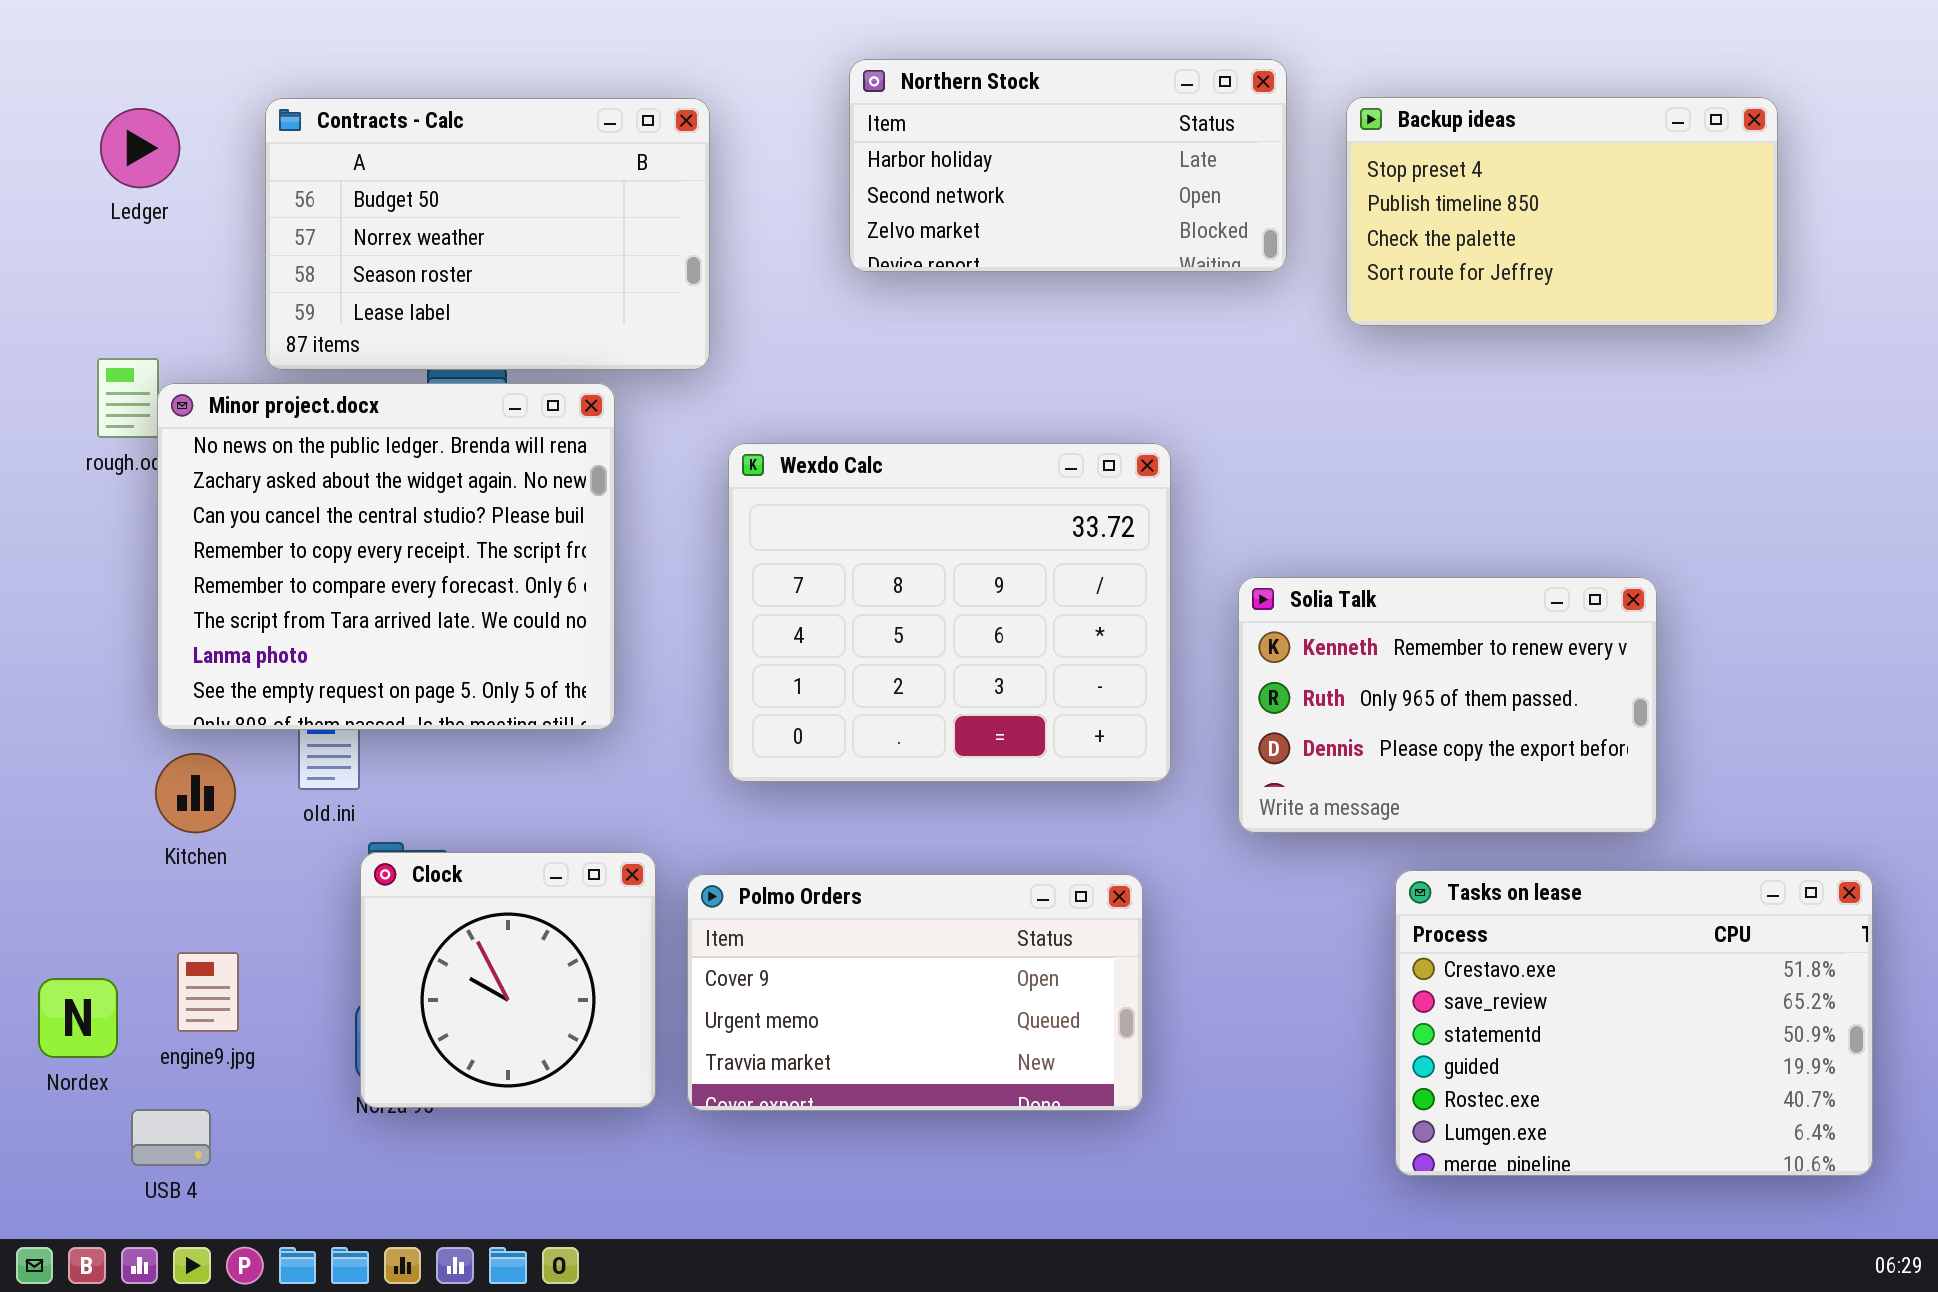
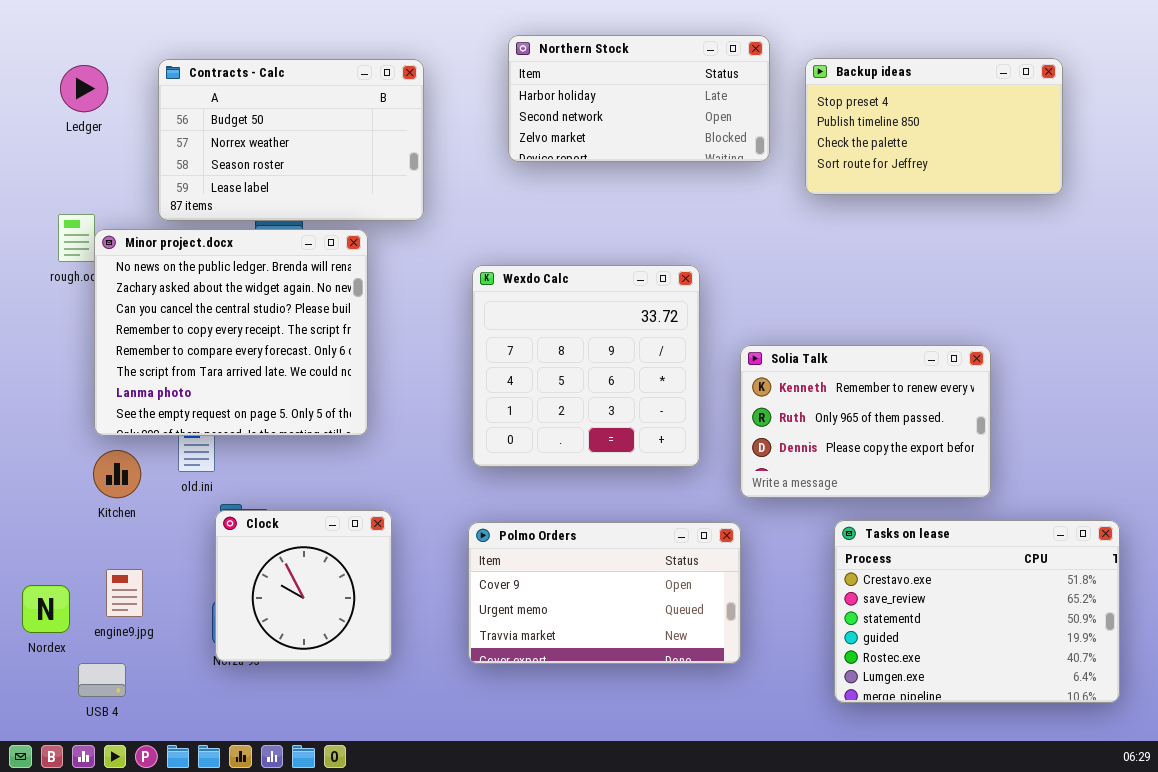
Wexdo Calc: [728,443,1171,782] -> [472,265,700,467], resized
Polmo Orders: [687,874,1143,1111] -> [468,522,741,664], moved

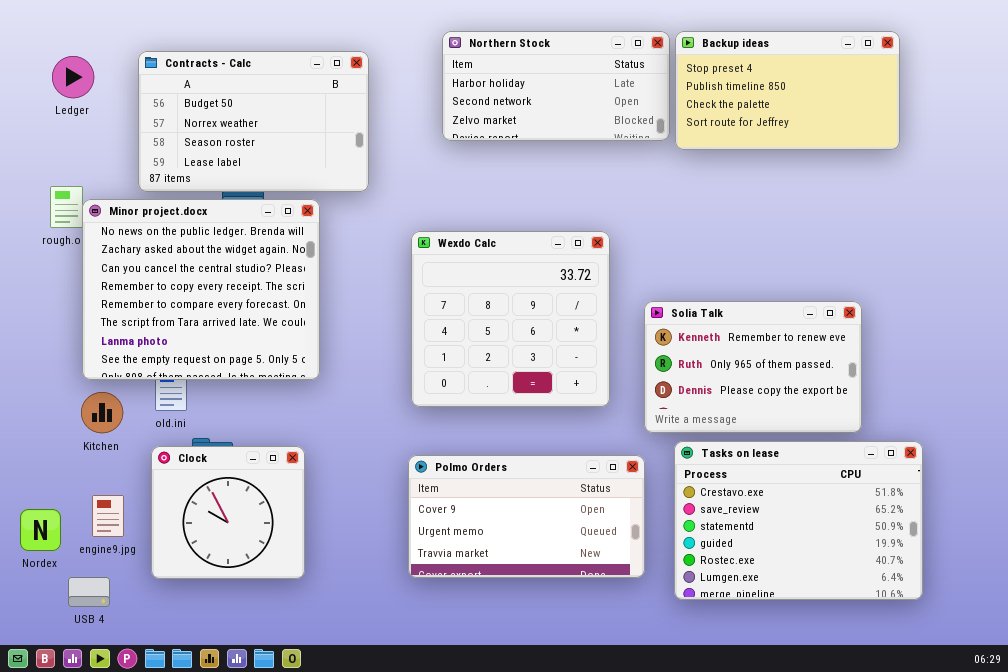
Backup ideas: [805,58,1063,195] -> [675,31,900,150], moved
Clock: [215,510,392,662] -> [151,446,305,579], moved
Tasks on lease: [834,520,1120,703] -> [674,441,923,600], moved

